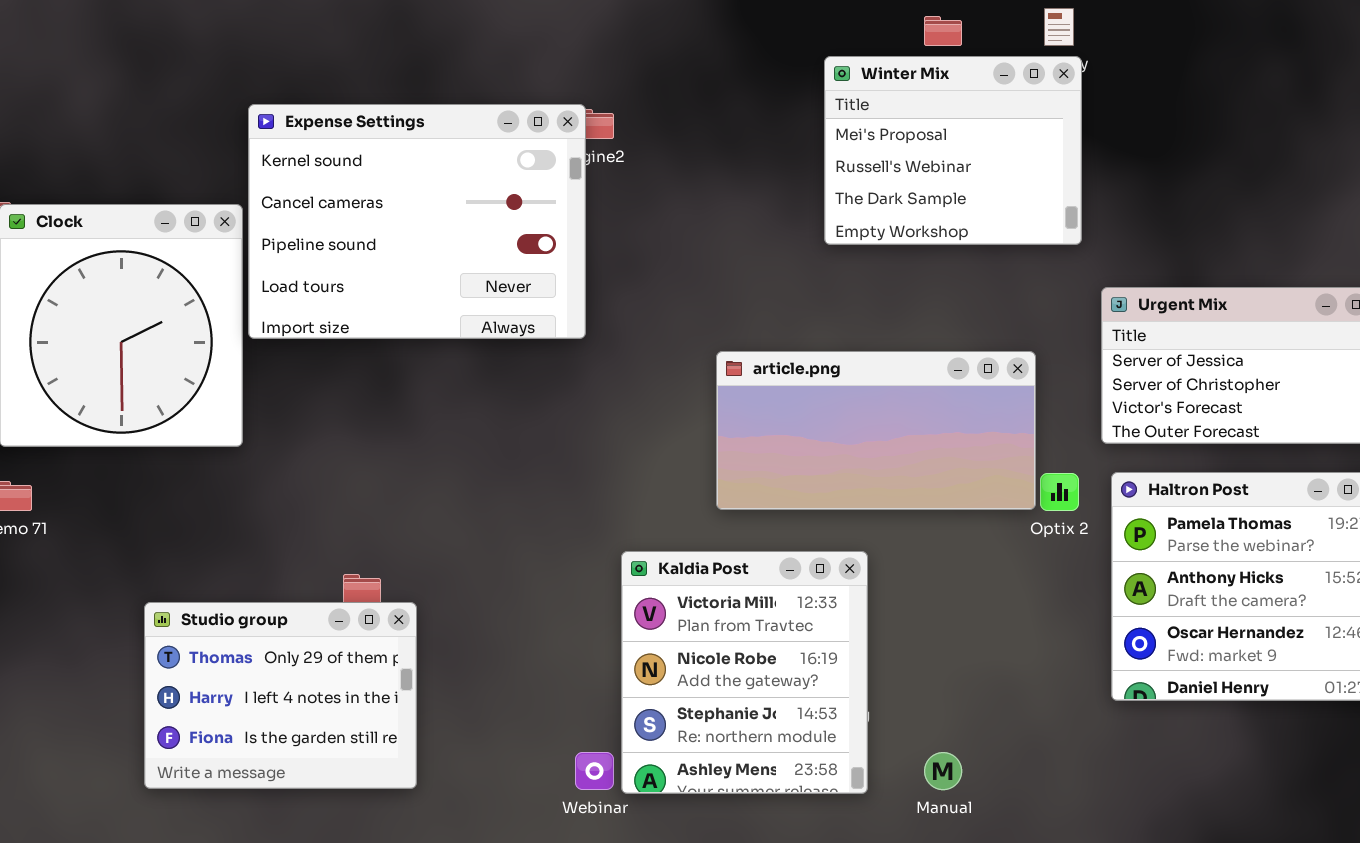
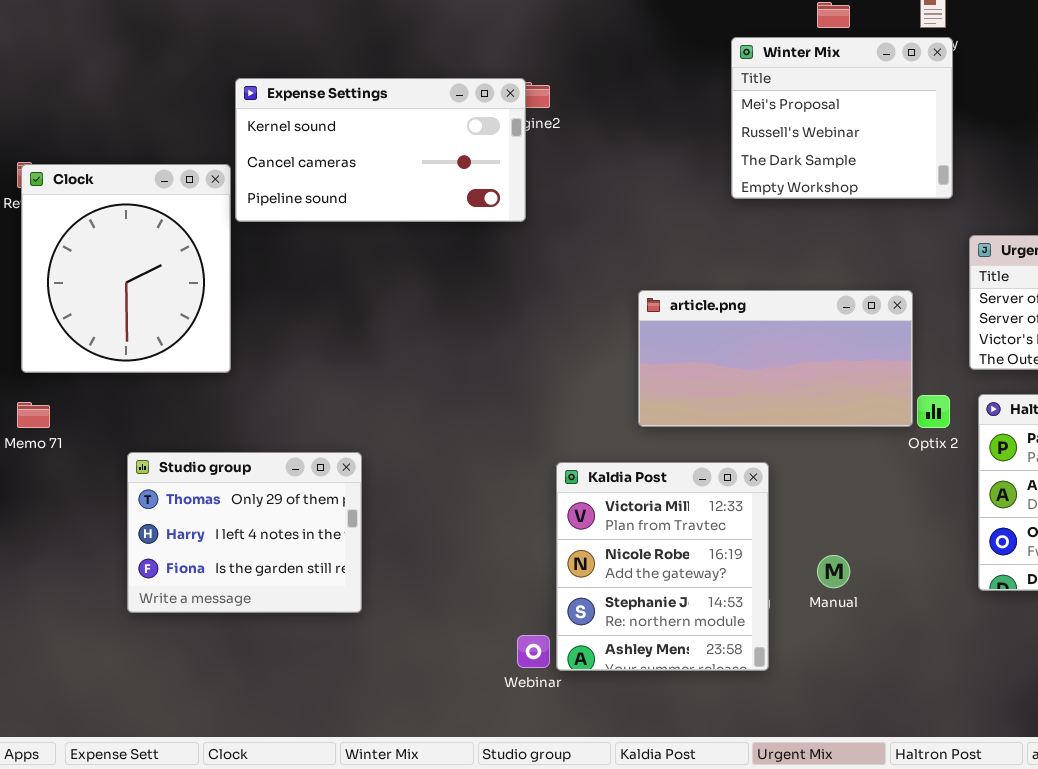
Expense Settings: [248,104,586,339] -> [235,78,526,222], resized
Studio group: [144,602,417,789] -> [127,452,362,613], moved
Manual: [924,752,962,790] -> [817,555,850,588], moved

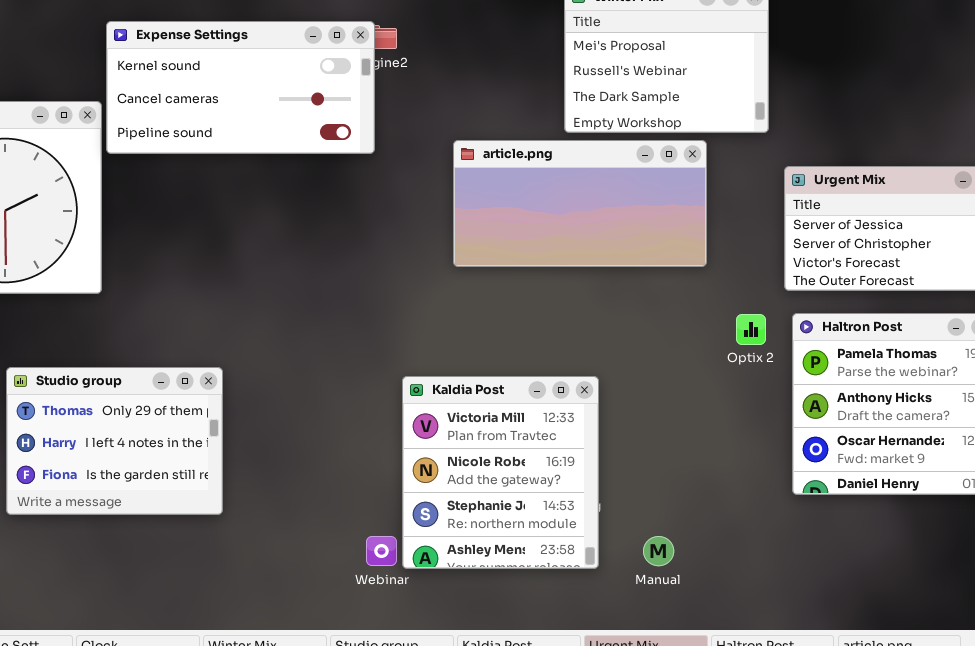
article.png: [638,290,913,427] -> [453,140,707,267], moved
Manual: [817,555,850,588] -> [643,536,674,566], moved

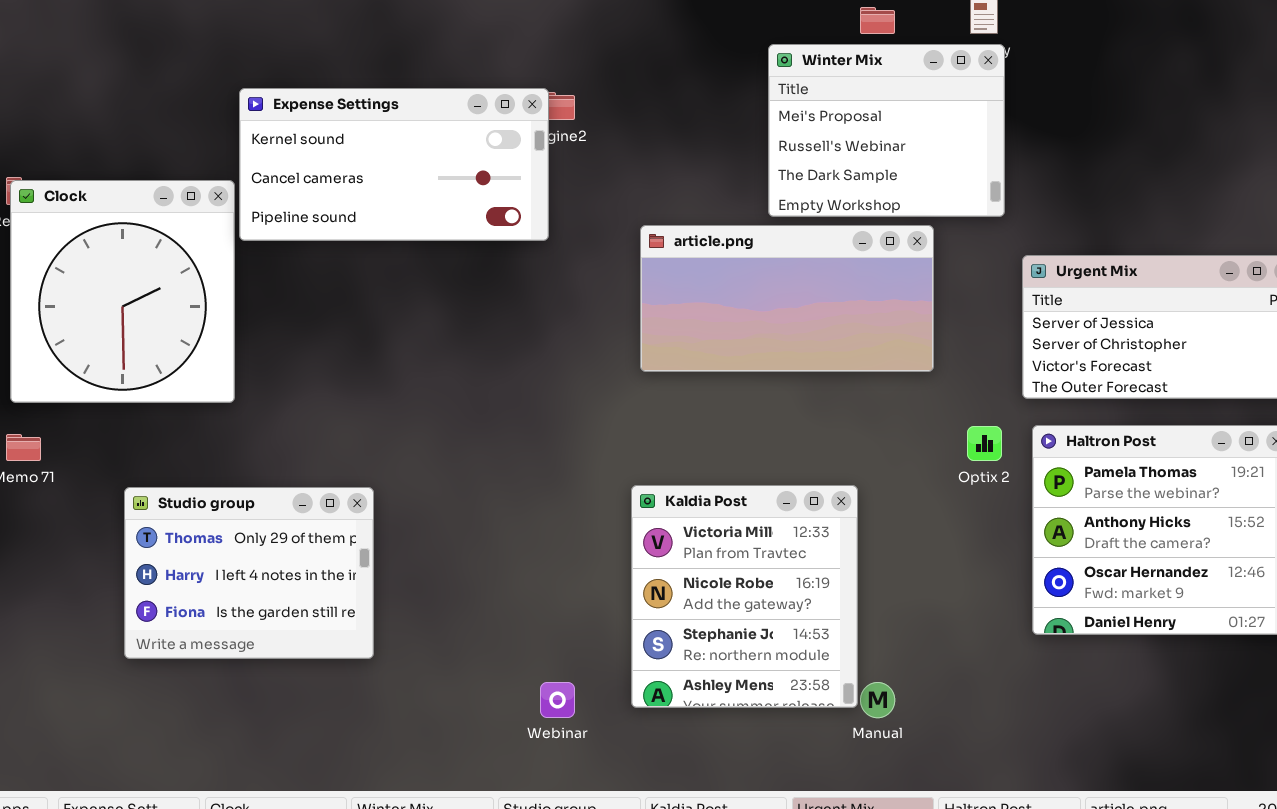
Kaldia Post: [402,376,599,569] -> [631,485,858,708], moved

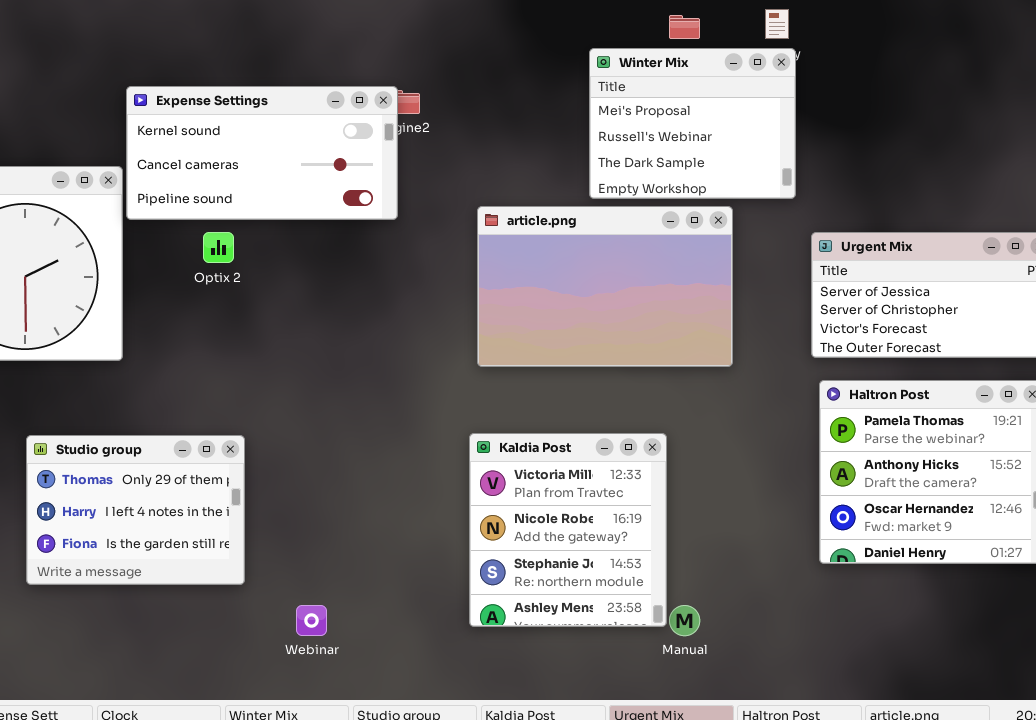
article.png: [640,225,934,372] -> [477,206,733,367], resized
Optix 2: [967,426,1002,461] -> [203,232,234,263], moved
Webinar: [540,682,575,718] -> [296,605,327,636], moved

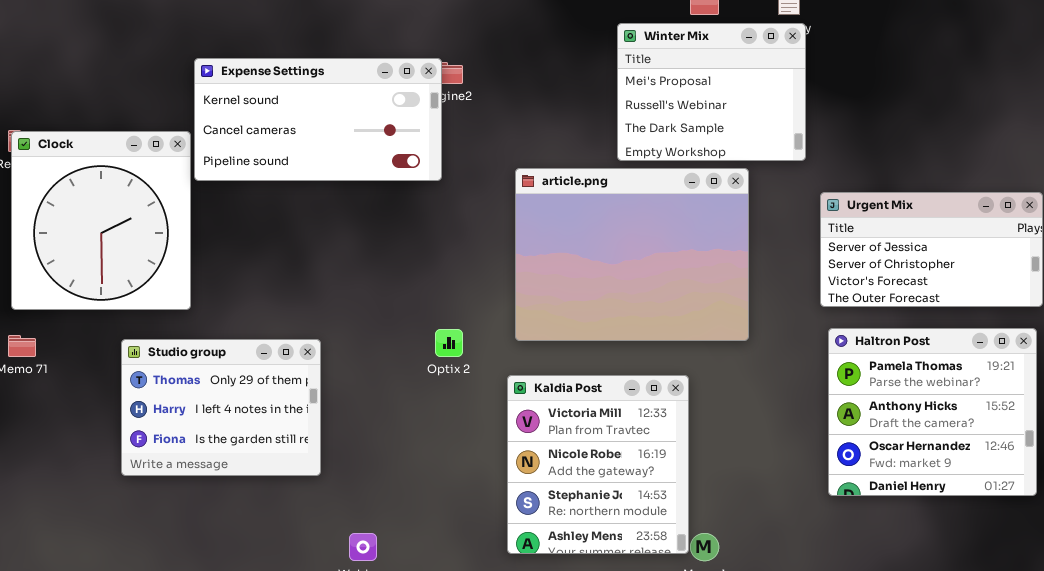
article.png: [477,206,733,367] -> [515,168,749,341], resized
Optix 2: [203,232,234,263] -> [435,329,463,357], moved
Studio group: [26,435,245,585] -> [121,339,321,476], moved

